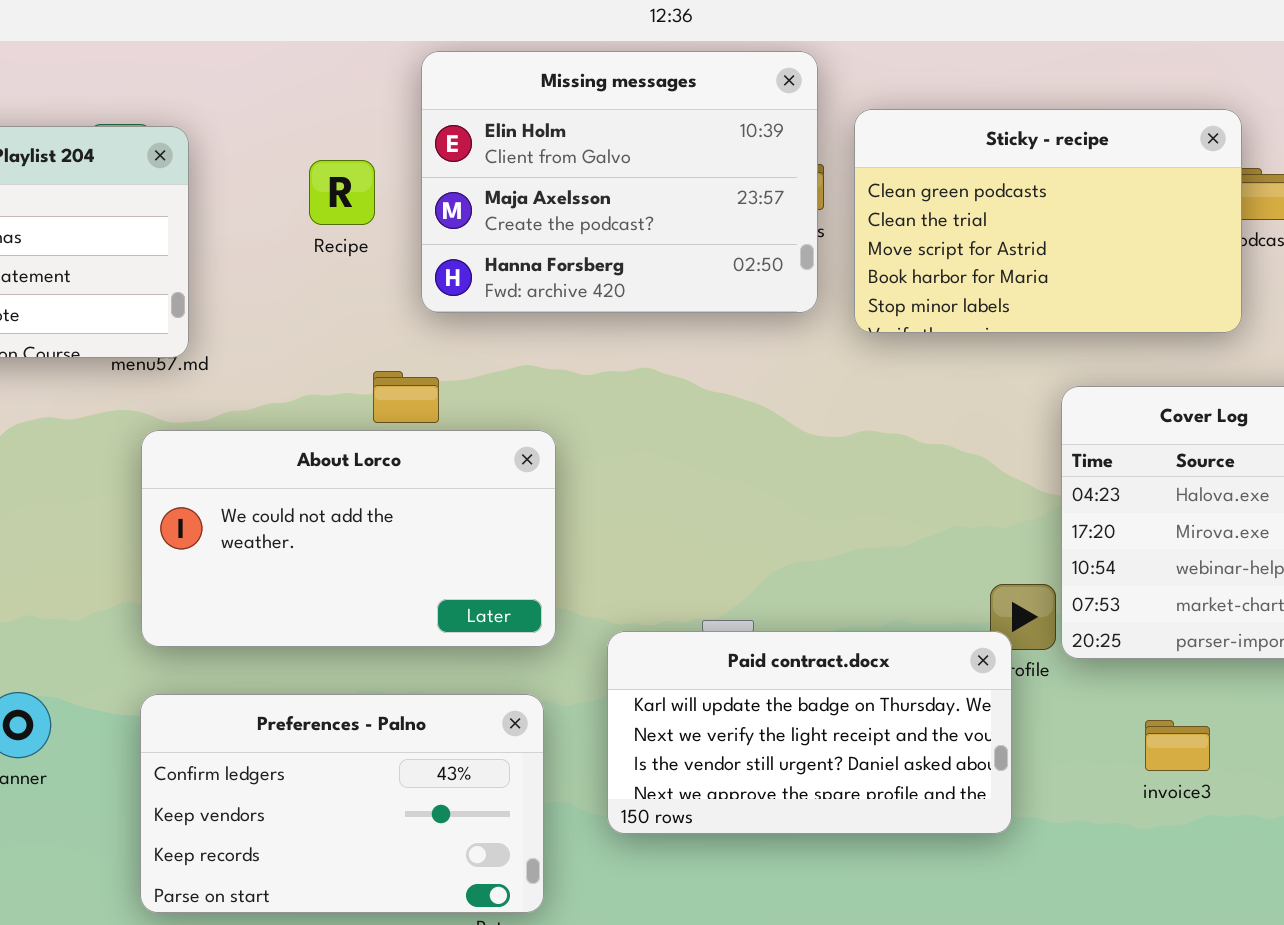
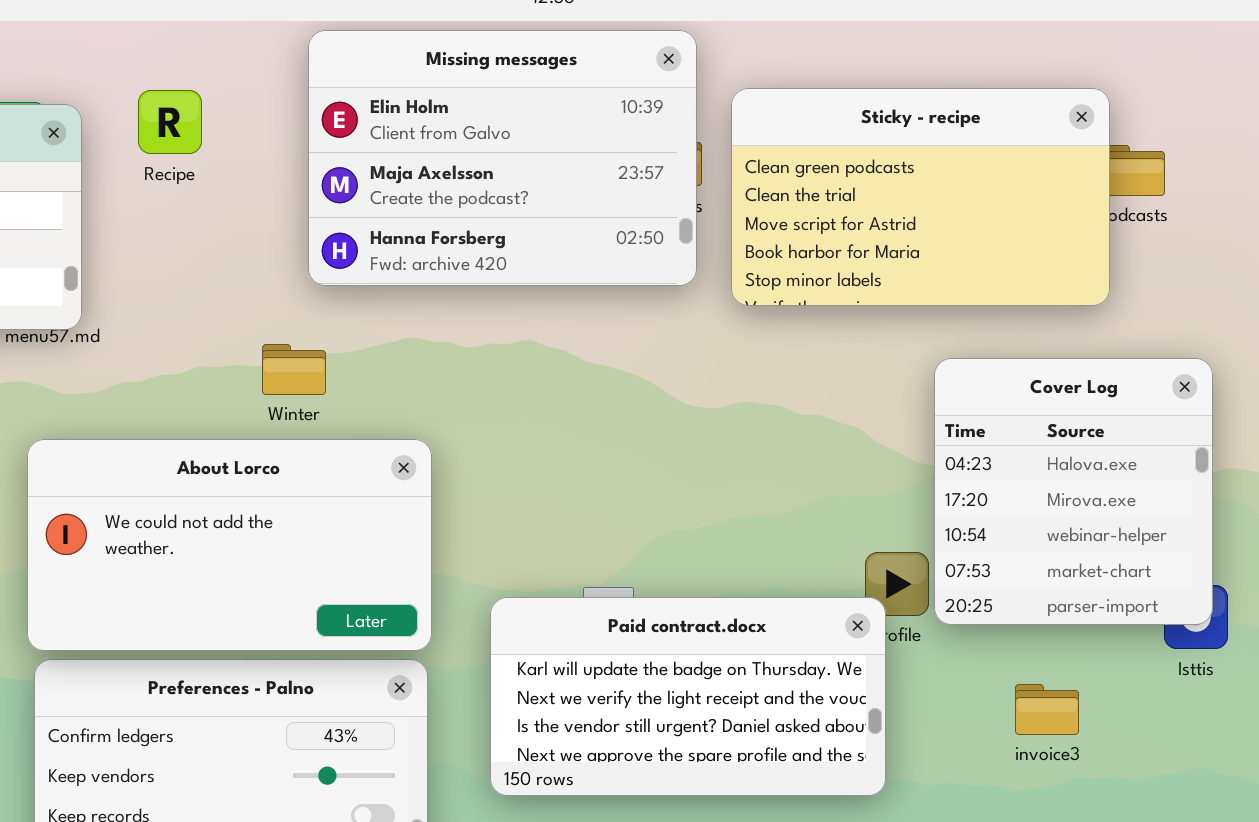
Recipe: [309,160,375,225] -> [138,90,202,154], moved
About Lorco: [141,430,556,647] -> [27,439,432,651], moved

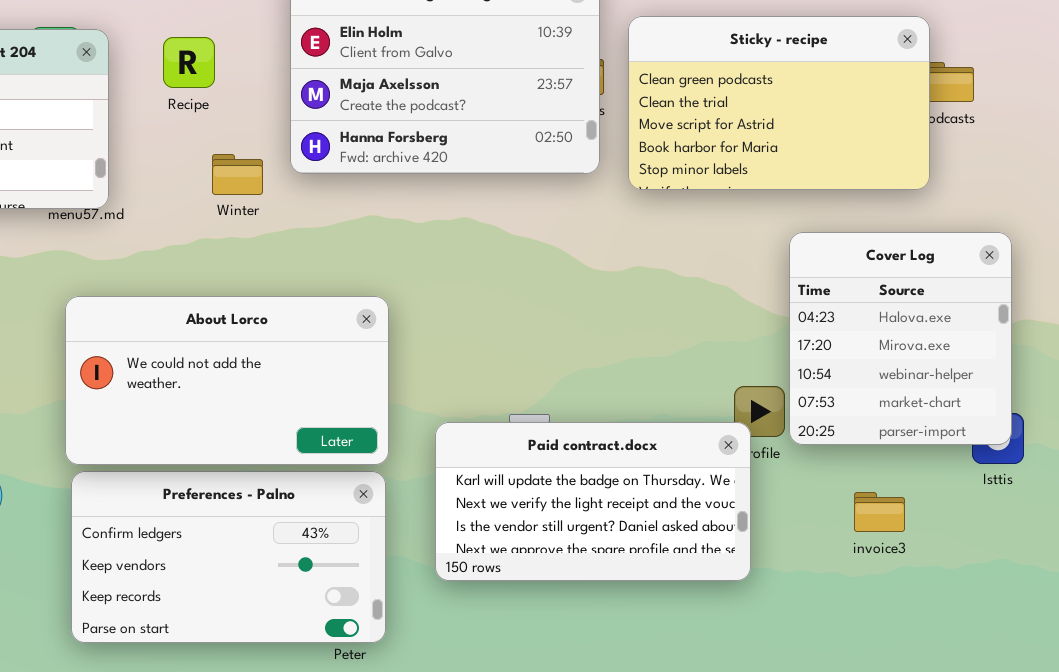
Recipe: [138,90,202,154] -> [163,37,215,88], moved
Winter: [262,344,326,395] -> [212,154,263,195], moved

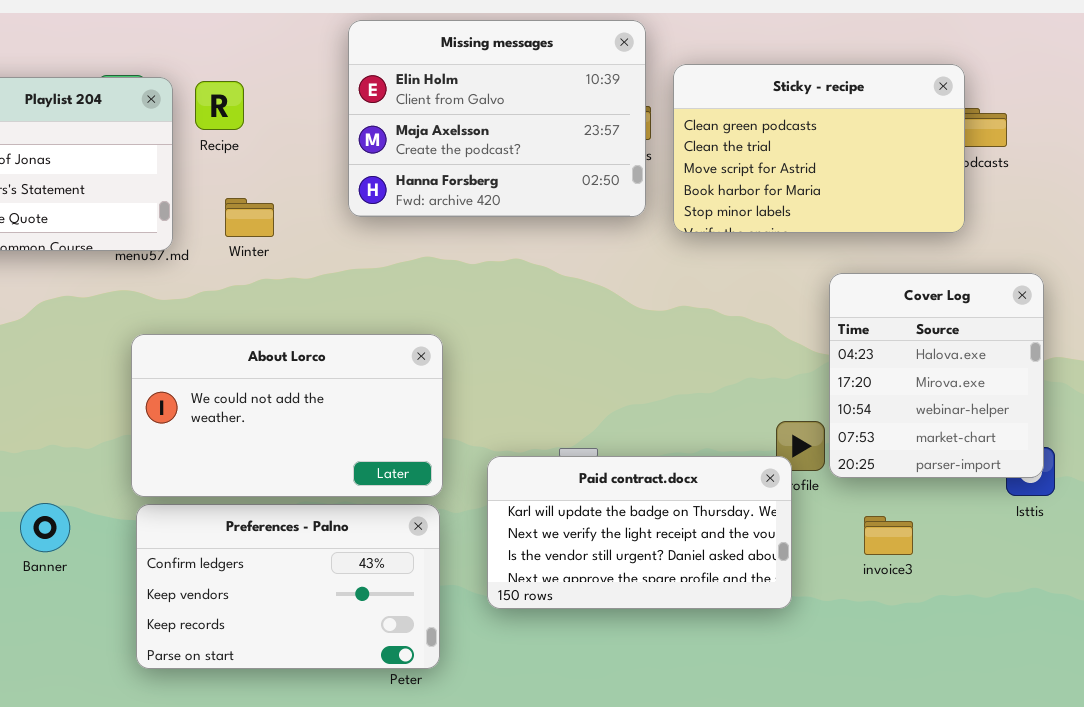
Recipe: [163,37,215,88] -> [195,81,244,130], moved
Winter: [212,154,263,195] -> [225,198,274,237], moved
invoice3: [854,492,905,532] -> [864,516,913,555], moved

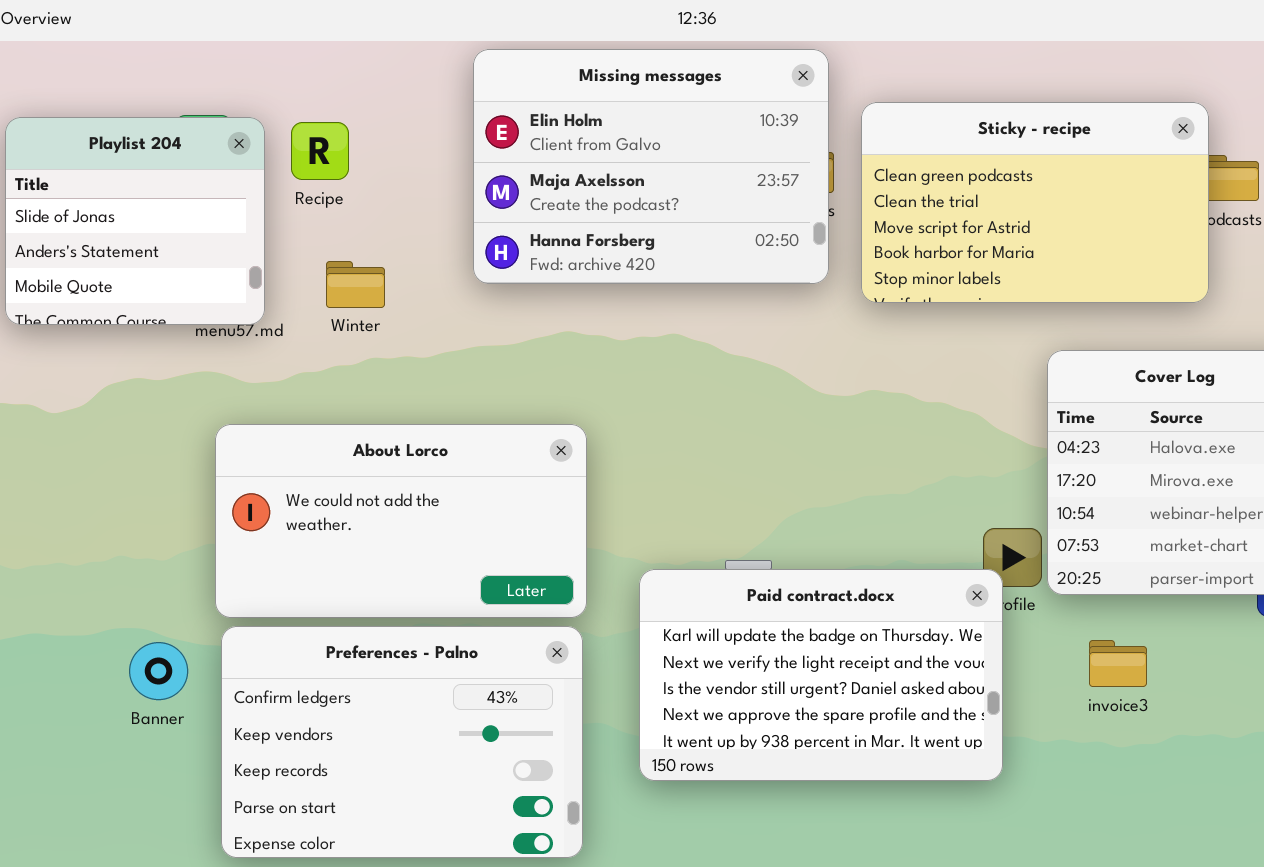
Paid contract.docx: [487,456,792,609] -> [639,569,1003,781], resized
Banner: [20,503,70,552] -> [129,642,188,700], moved
Preferences - Palno: [136,504,440,669] -> [221,626,583,858], resized

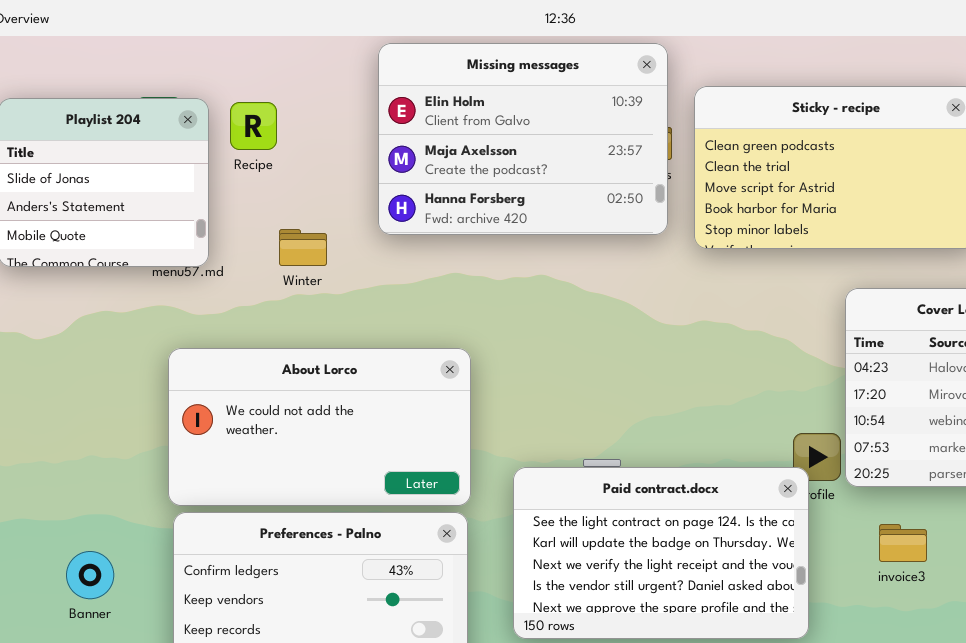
Winter: [326,261,385,308] -> [279,229,327,266], moved
Paid contract.docx: [639,569,1003,781] -> [513,467,809,639], scrolled up 1 row
Banner: [129,642,188,700] -> [66,551,114,599], moved

